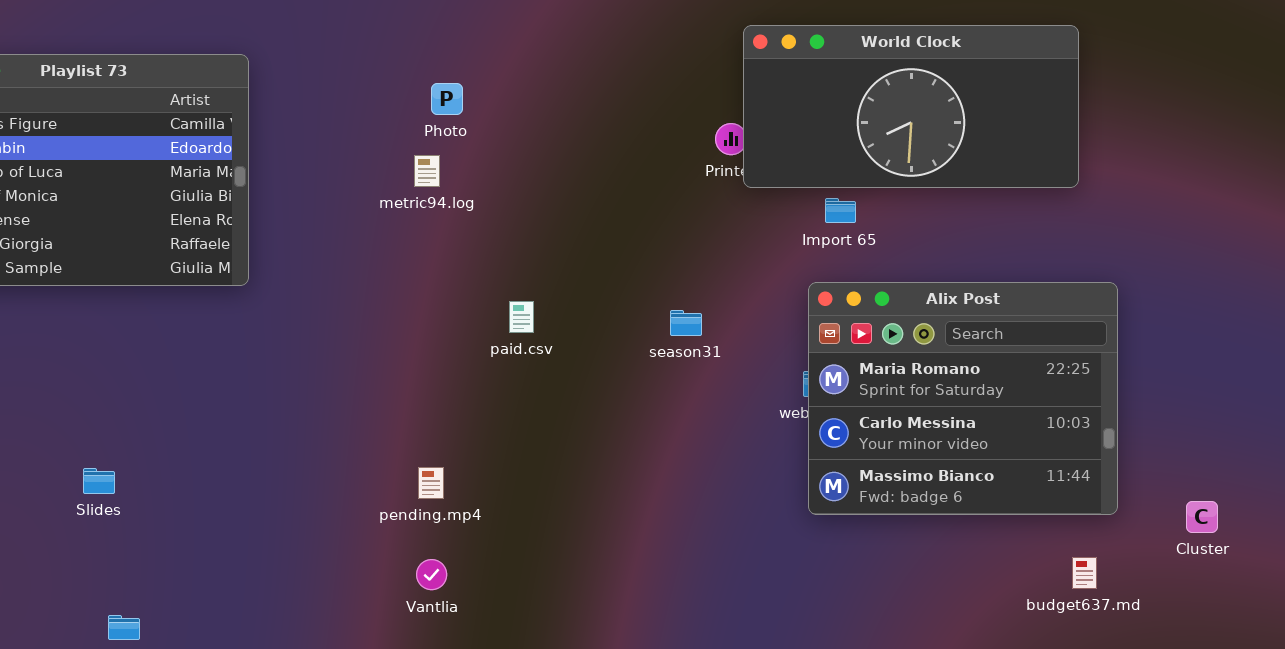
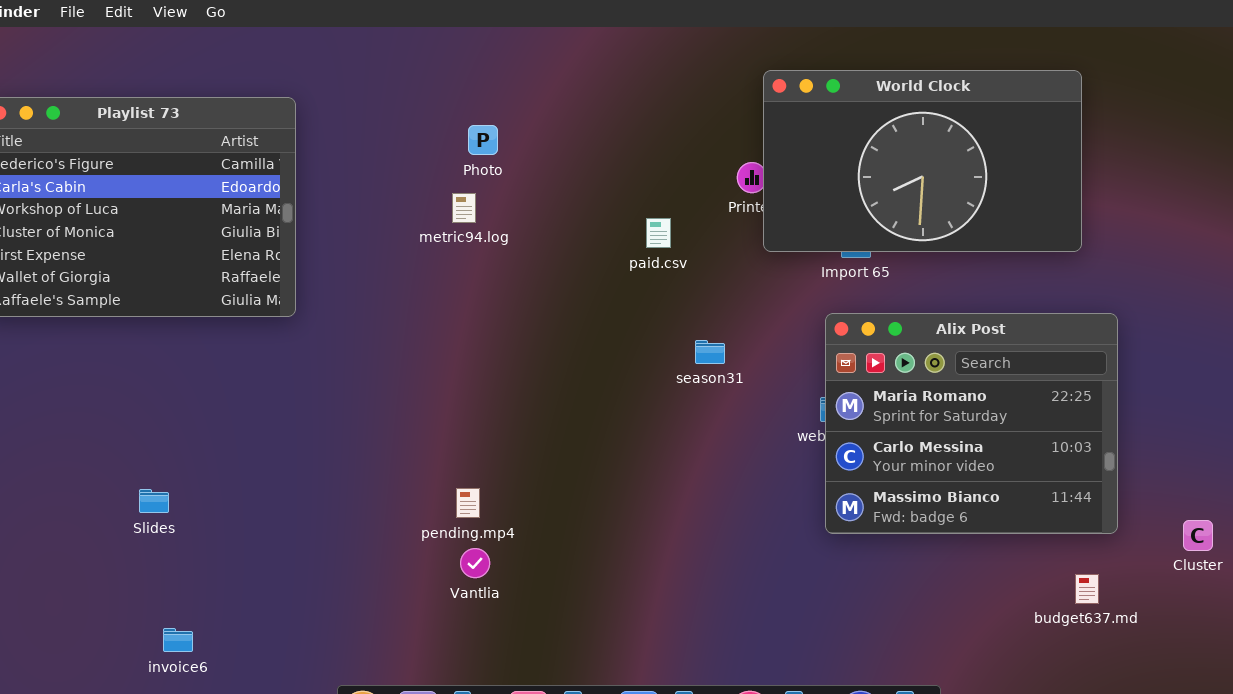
World Clock: [743,25,1079,188] -> [763,70,1082,252], resized
paid.csv: [509,301,534,333] -> [646,218,671,248], moved
Vantlia: [416,559,447,590] -> [460,548,490,578], moved

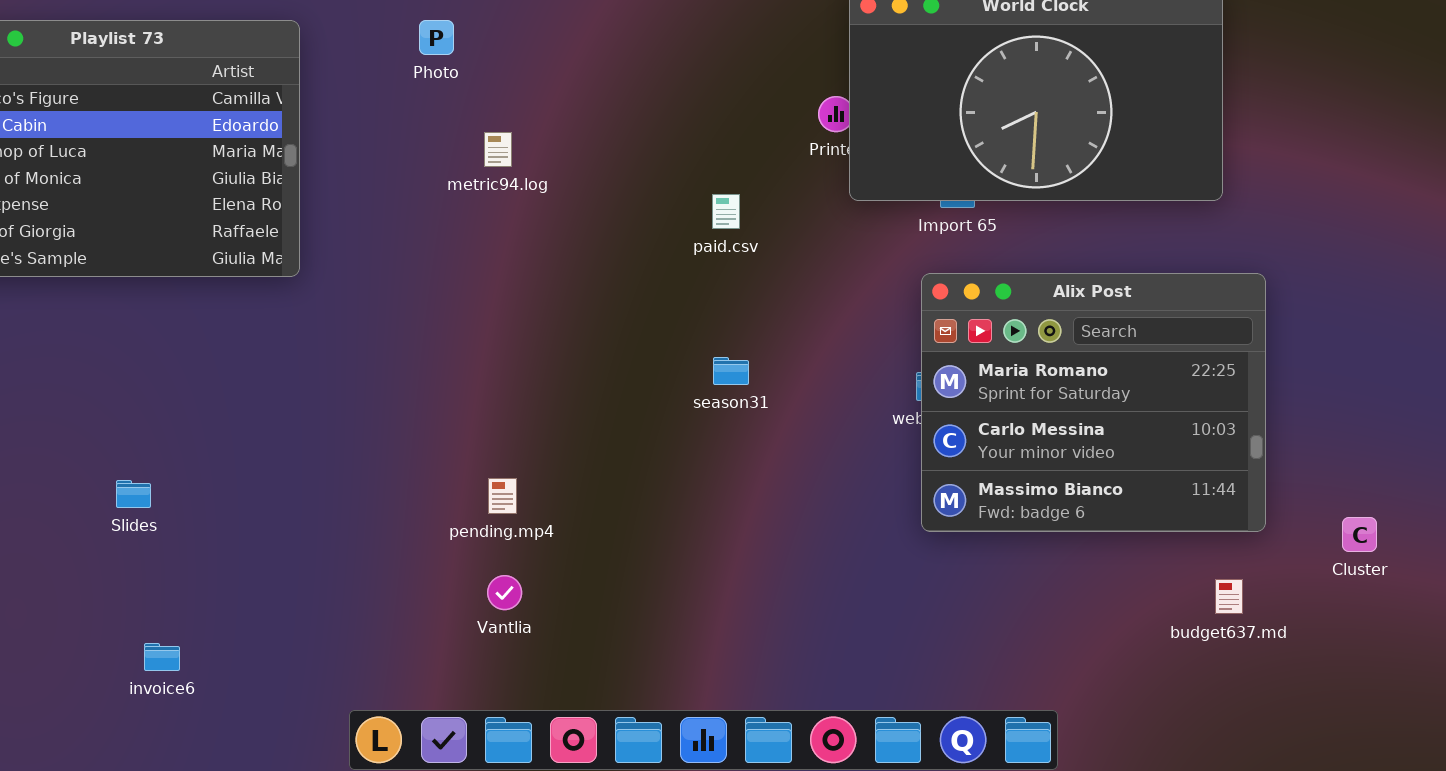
Photo: [468,125,498,155] -> [419,20,454,55], moved
paid.csv: [646,218,671,248] -> [712,194,740,229], moved
season31: [695,340,725,364] -> [713,357,749,385], moved
Vantlia: [460,548,490,578] -> [487,575,522,610], moved

